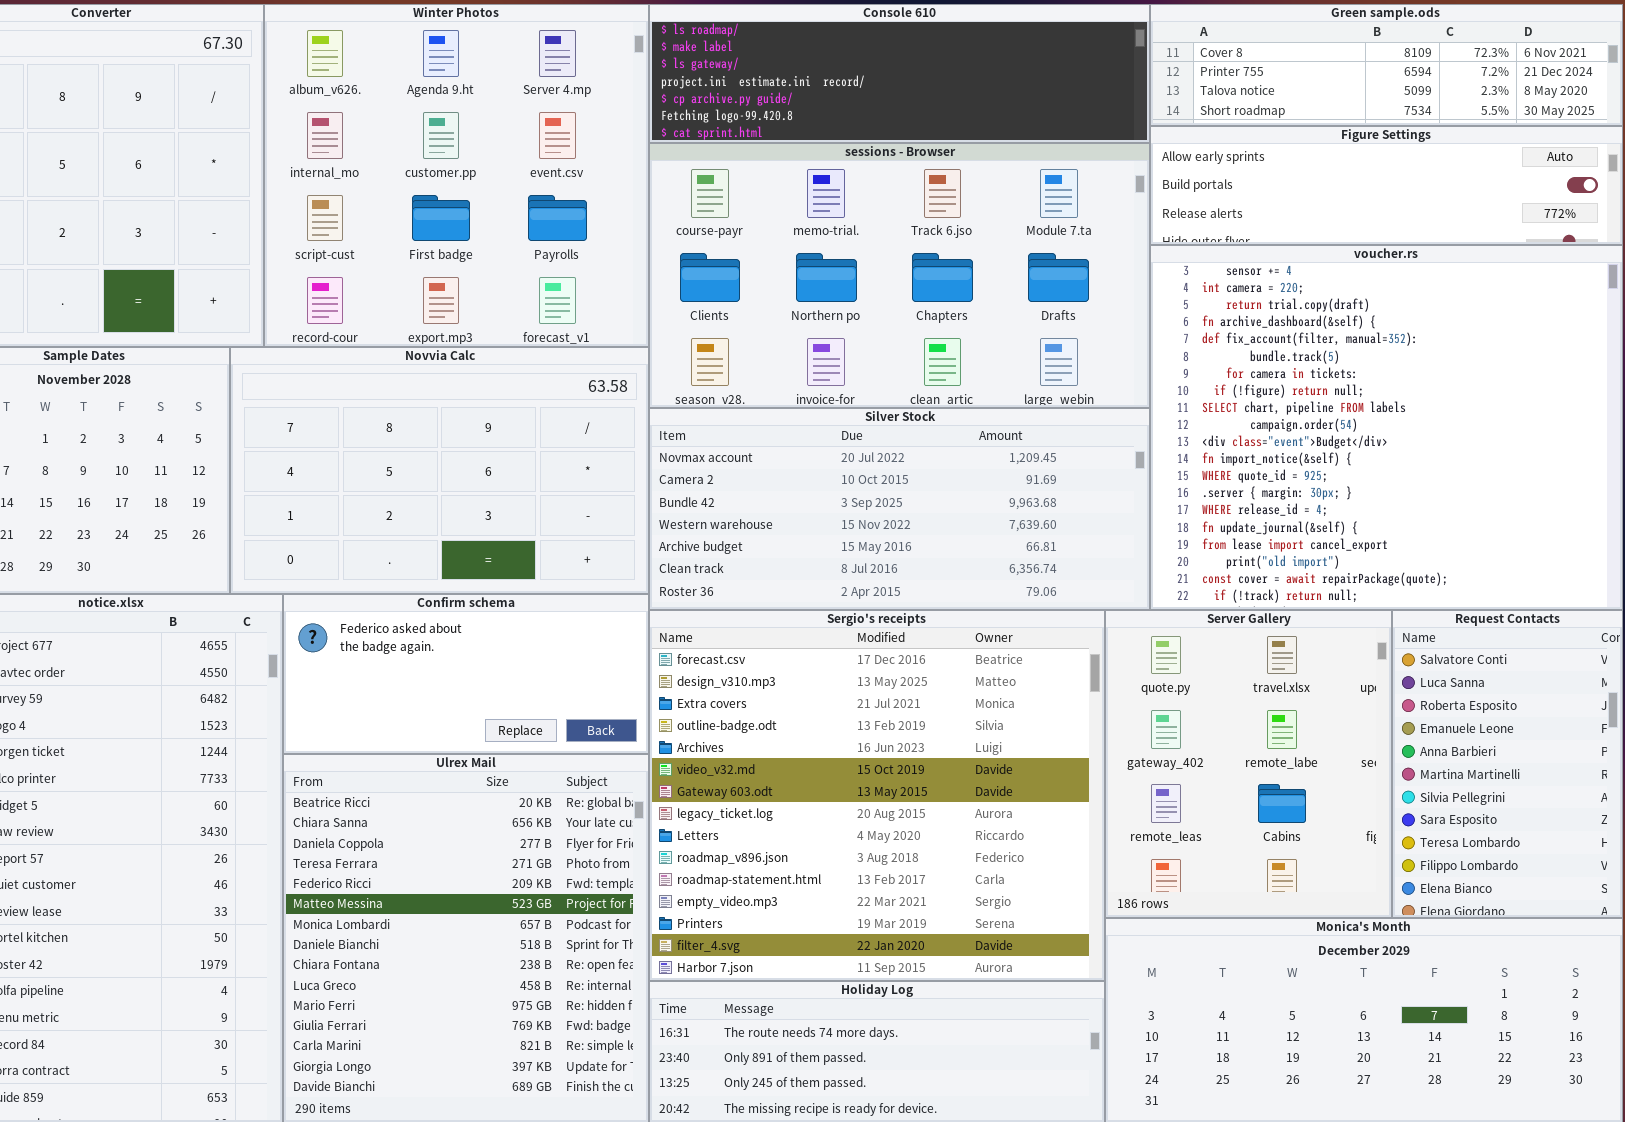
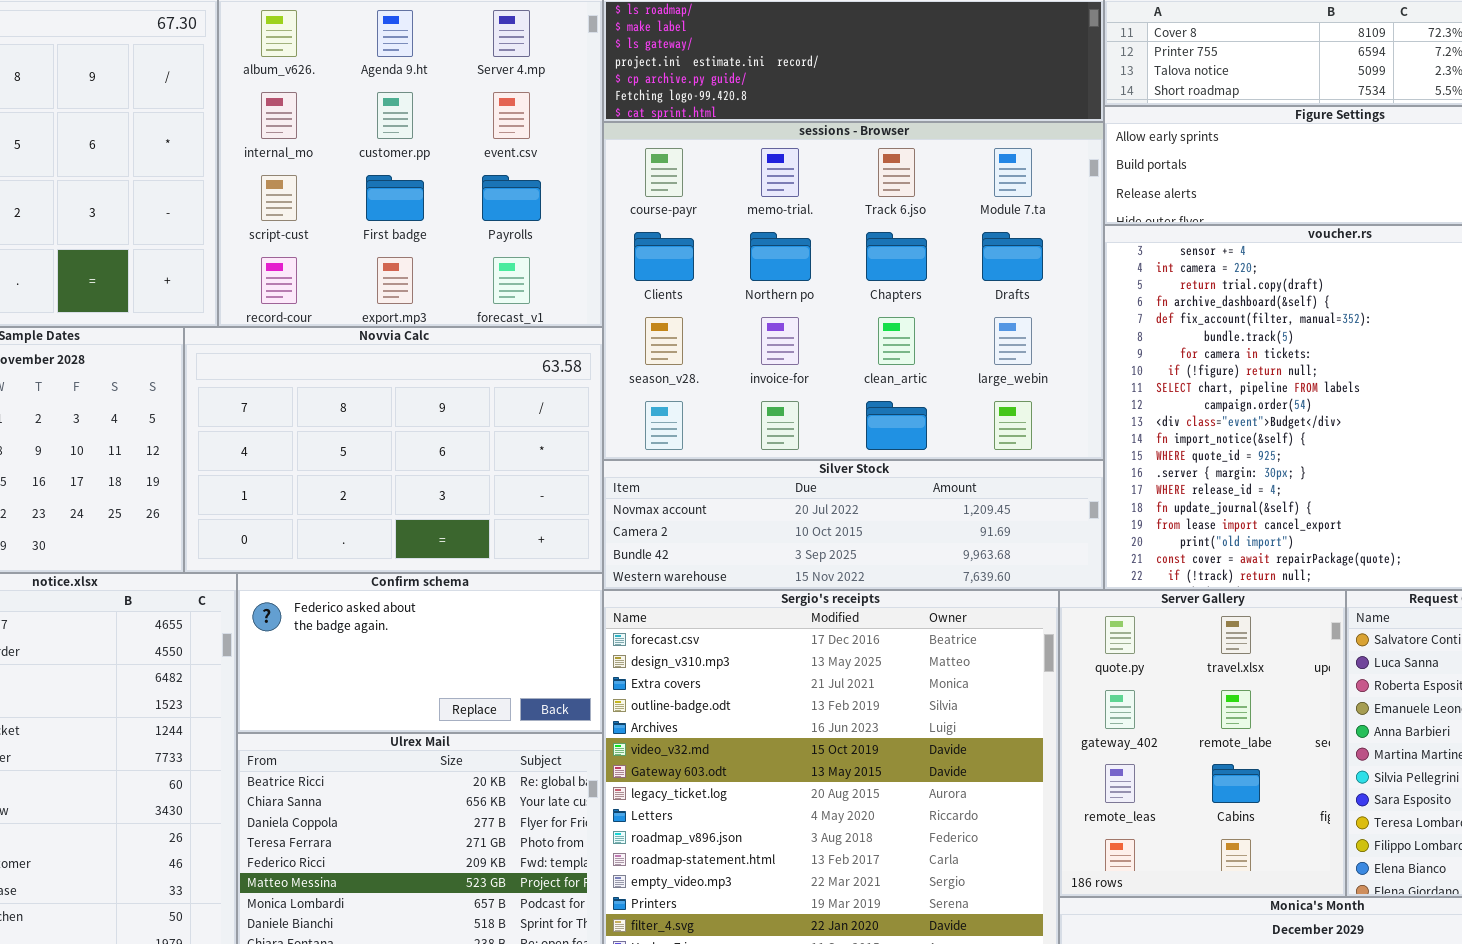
sessions - Browser: [649,143,1150,408] -> [603,122,1104,460], resized
Silver Stock: [649,408,1150,610] -> [603,460,1104,590], resized

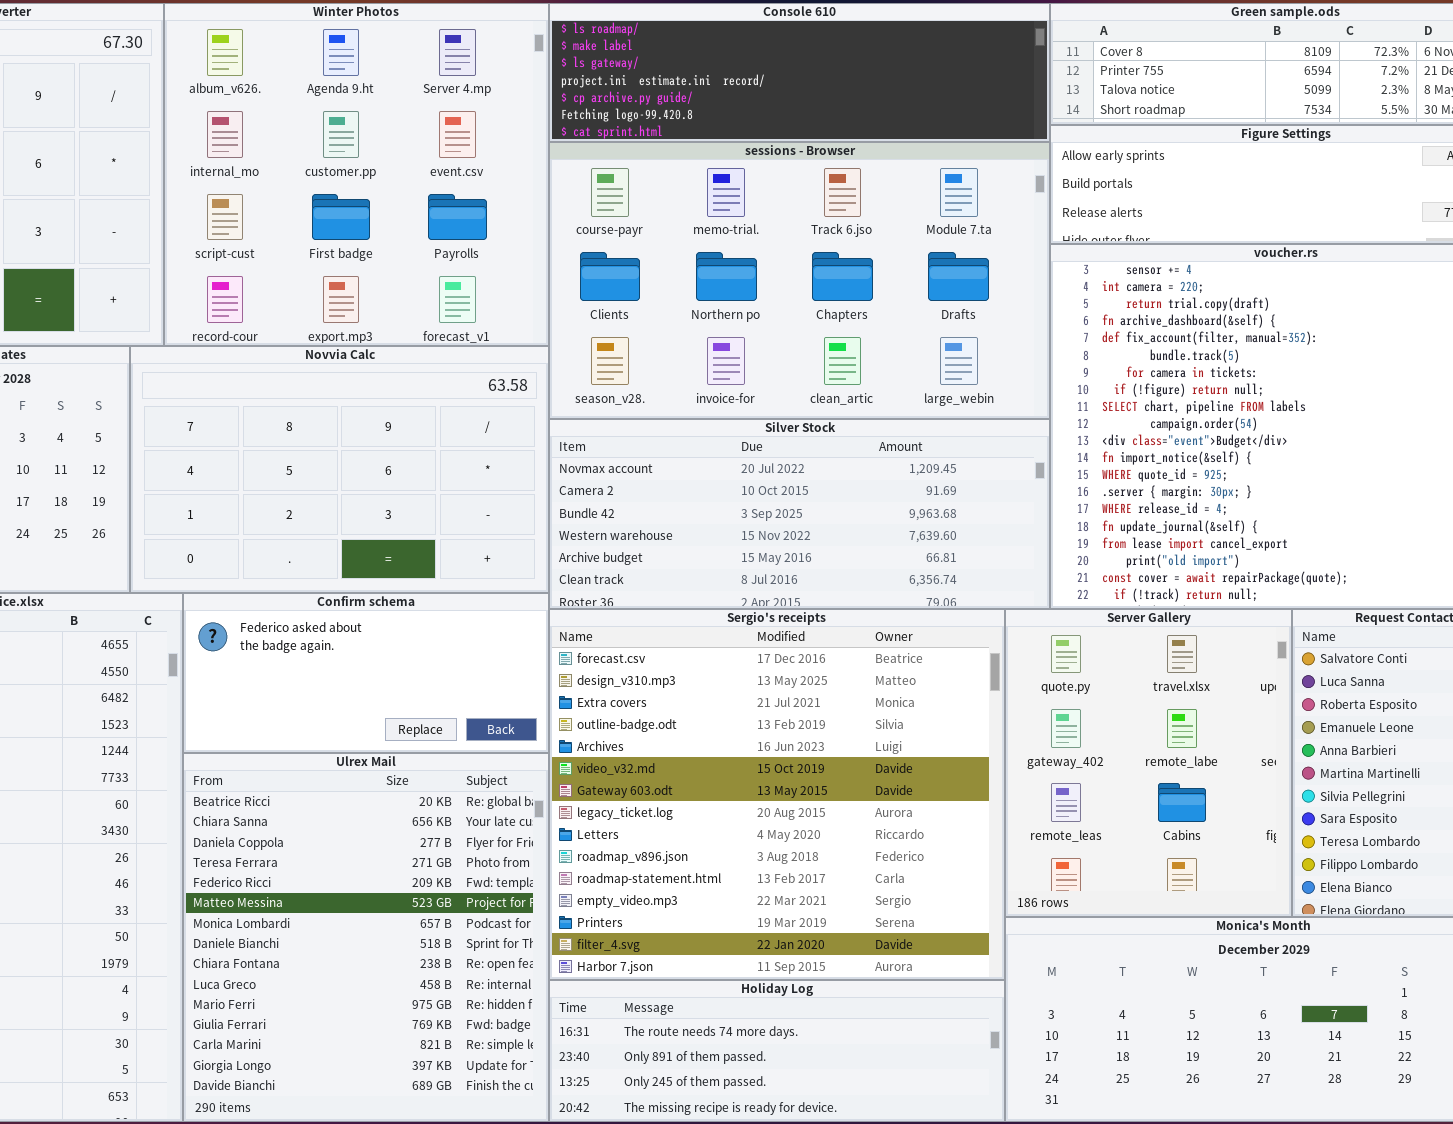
sessions - Browser: [603,122,1104,460] -> [549,142,1050,419], resized
Silver Stock: [603,460,1104,590] -> [549,419,1050,609], resized

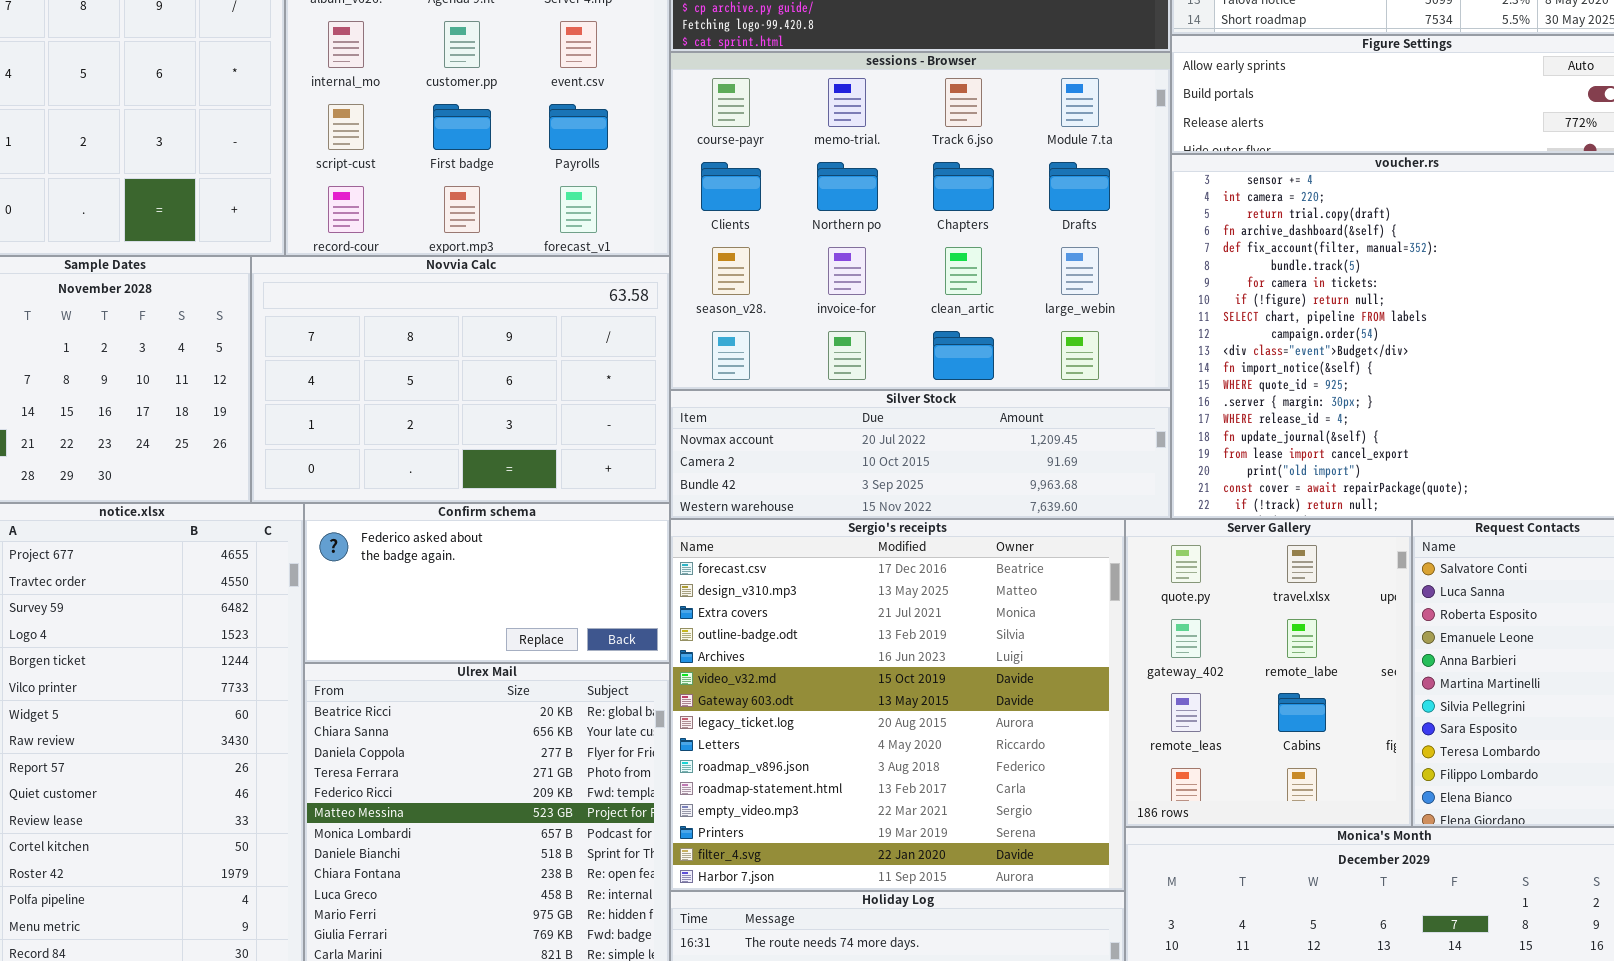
sessions - Browser: [549,142,1050,419] -> [670,52,1171,390], resized
Silver Stock: [549,419,1050,609] -> [670,390,1171,519], resized

